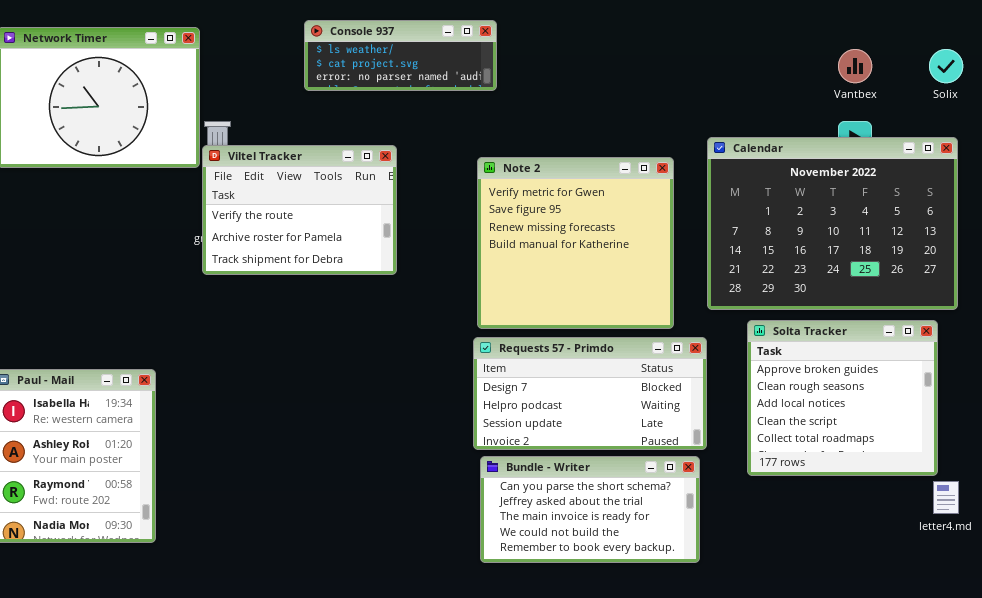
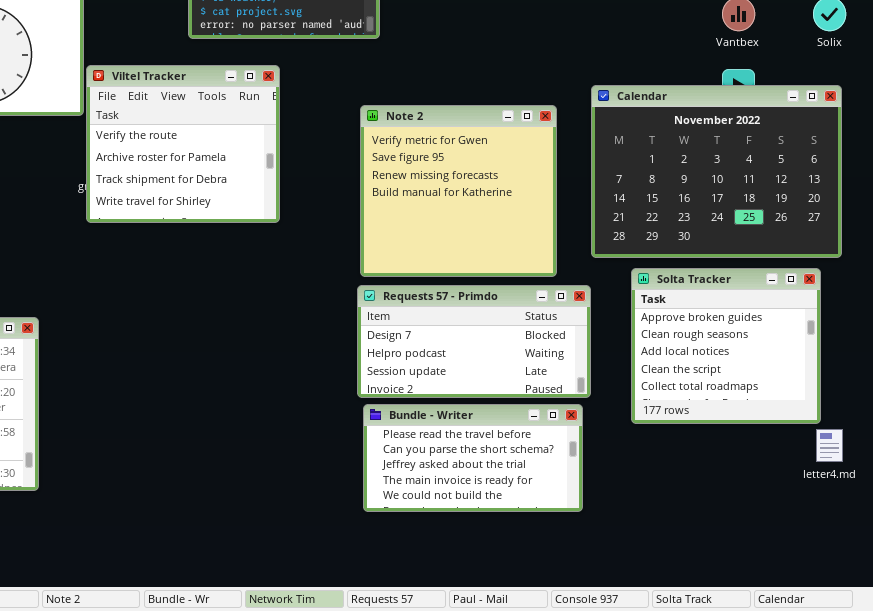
Viltel Tracker: [202,145,397,275] -> [86,65,280,223], resized
Bundle - Writer: [480,456,700,563] -> [363,404,583,512], scrolled up 1 row

